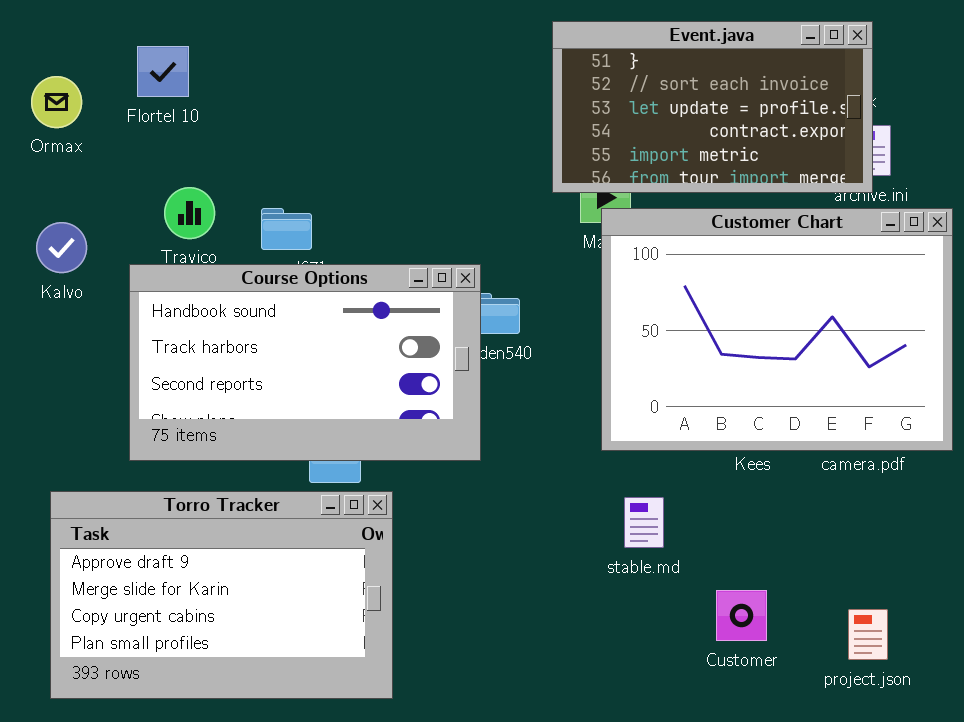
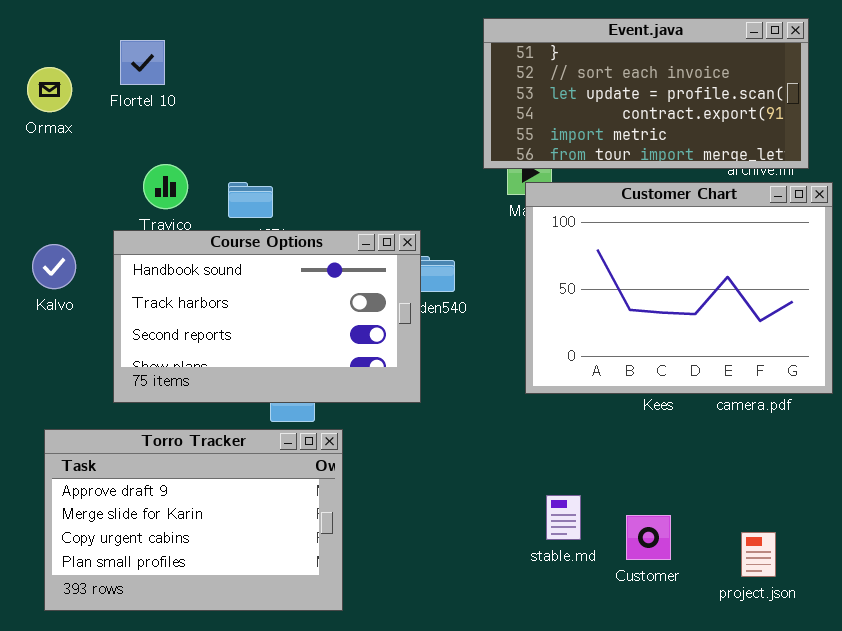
Event.java: [552,21,873,193] -> [483,18,809,169], resized
Kalvo: [36,222,87,273] -> [32,244,76,289], moved
stable.md: [624,497,664,548] -> [546,495,581,540], moved

